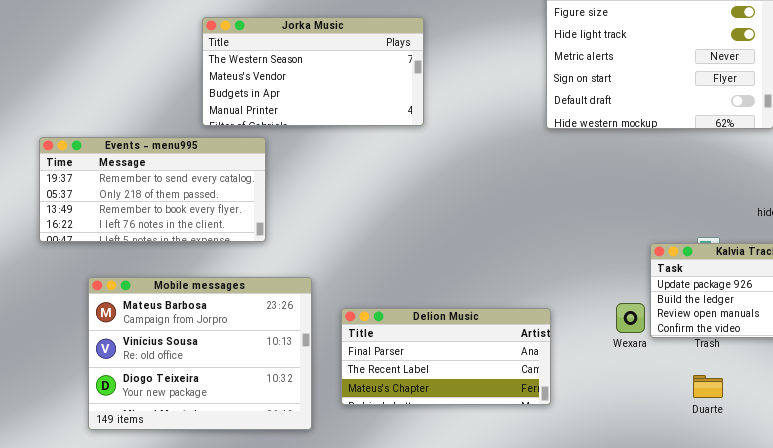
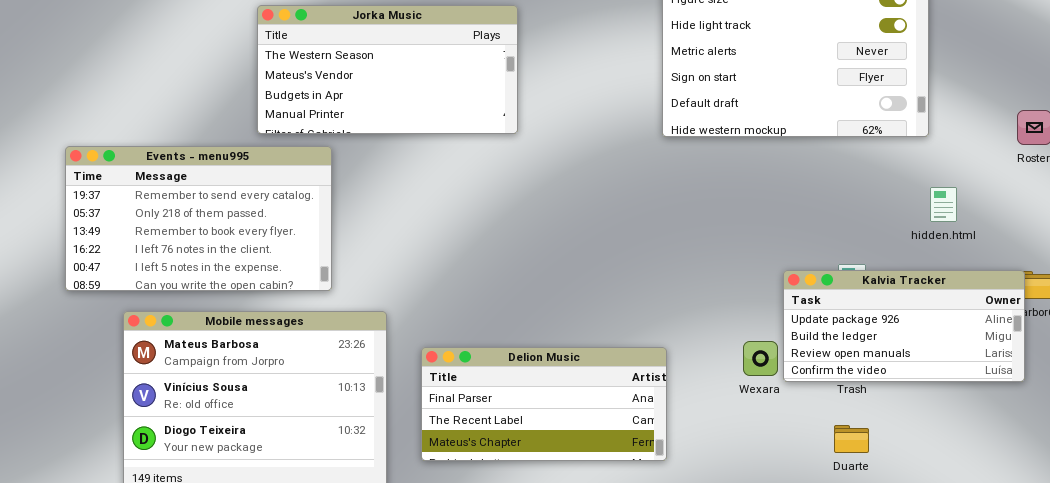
Events - menu995: [39,137,266,242] -> [65,146,332,291], resized

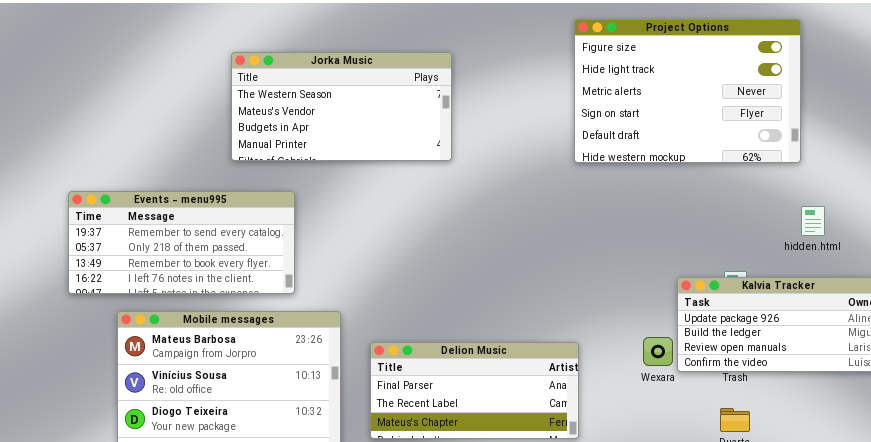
Events - menu995: [65,146,332,291] -> [68,191,295,294], resized

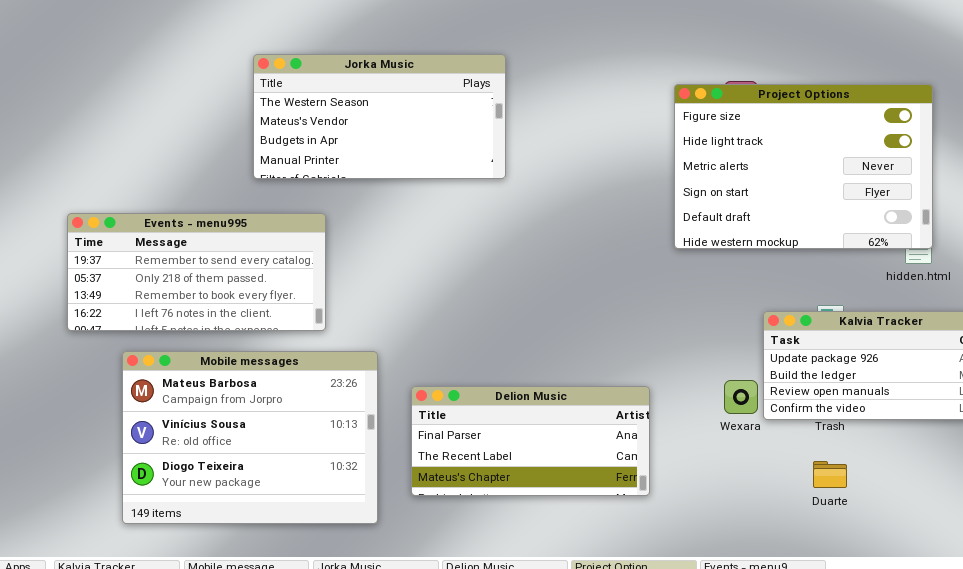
Project Options: [574,19,801,163] -> [674,84,933,249], moved

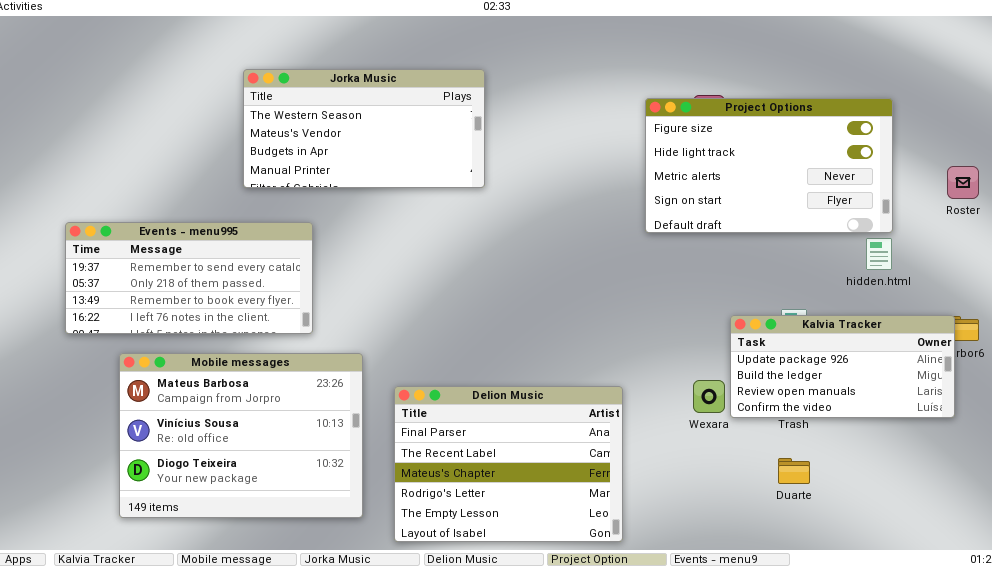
Project Options: [674,84,933,249] -> [645,98,893,233], resized
Delion Music: [411,386,650,496] -> [394,386,623,542], resized

